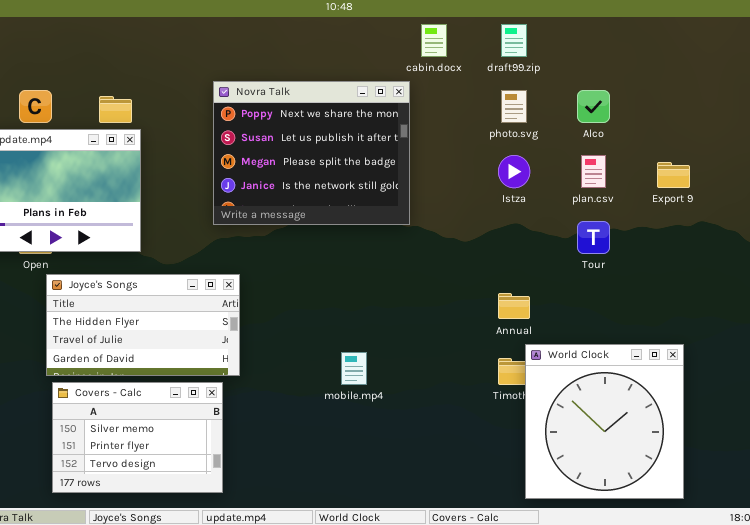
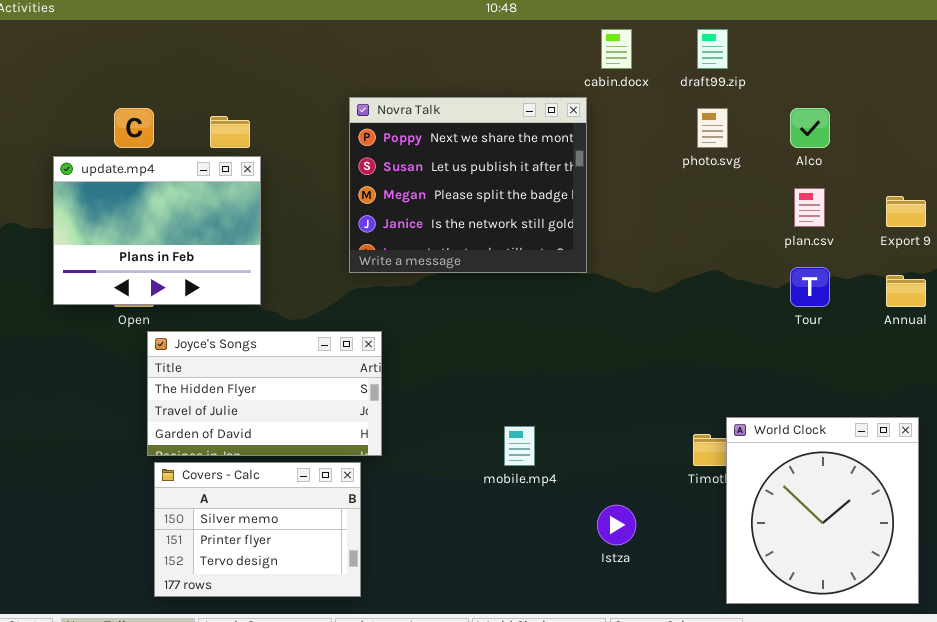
Istza: [498,155,530,188] -> [597,505,636,545], moved
Annual: [498,293,530,319] -> [886,275,926,307], moved

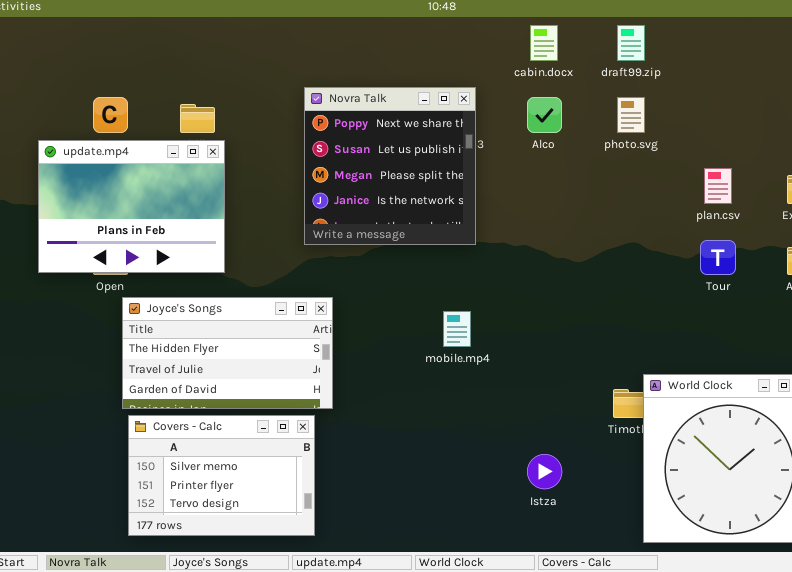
Novra Talk: [349,97,587,273] -> [304,87,476,245], resized
Alco: [790,108,830,148] -> [527,97,562,133], moved
mobile.mp4: [504,426,535,466] -> [443,311,471,347], moved

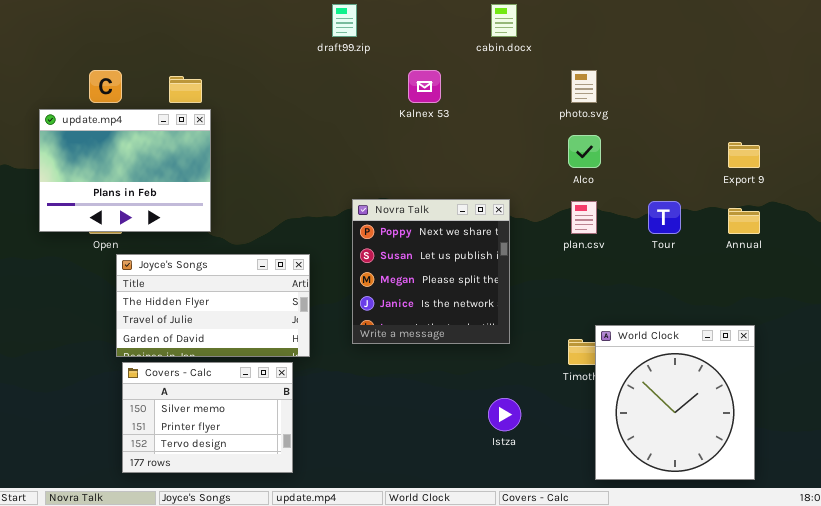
draft99.zip: [617,25,645,61] -> [332,4,357,37], moved
Novra Talk: [304,87,476,245] -> [352,199,510,344], moved
Alco: [527,97,562,133] -> [568,135,601,168], moved
plan.csv: [704,168,732,204] -> [571,201,597,234], moved

